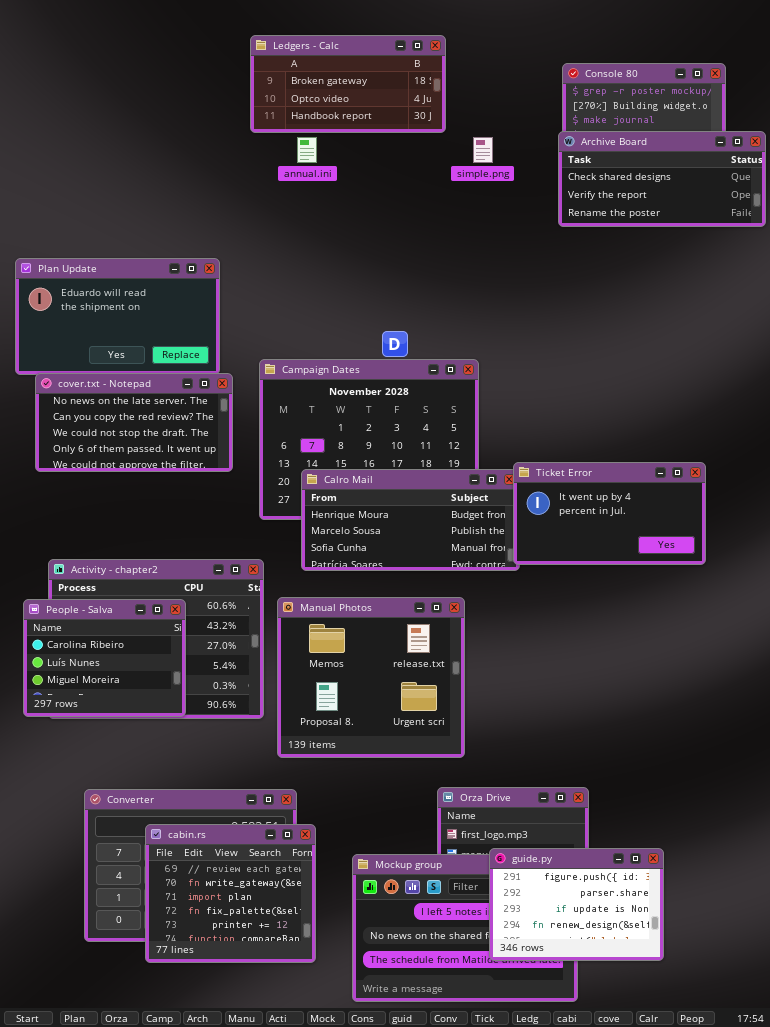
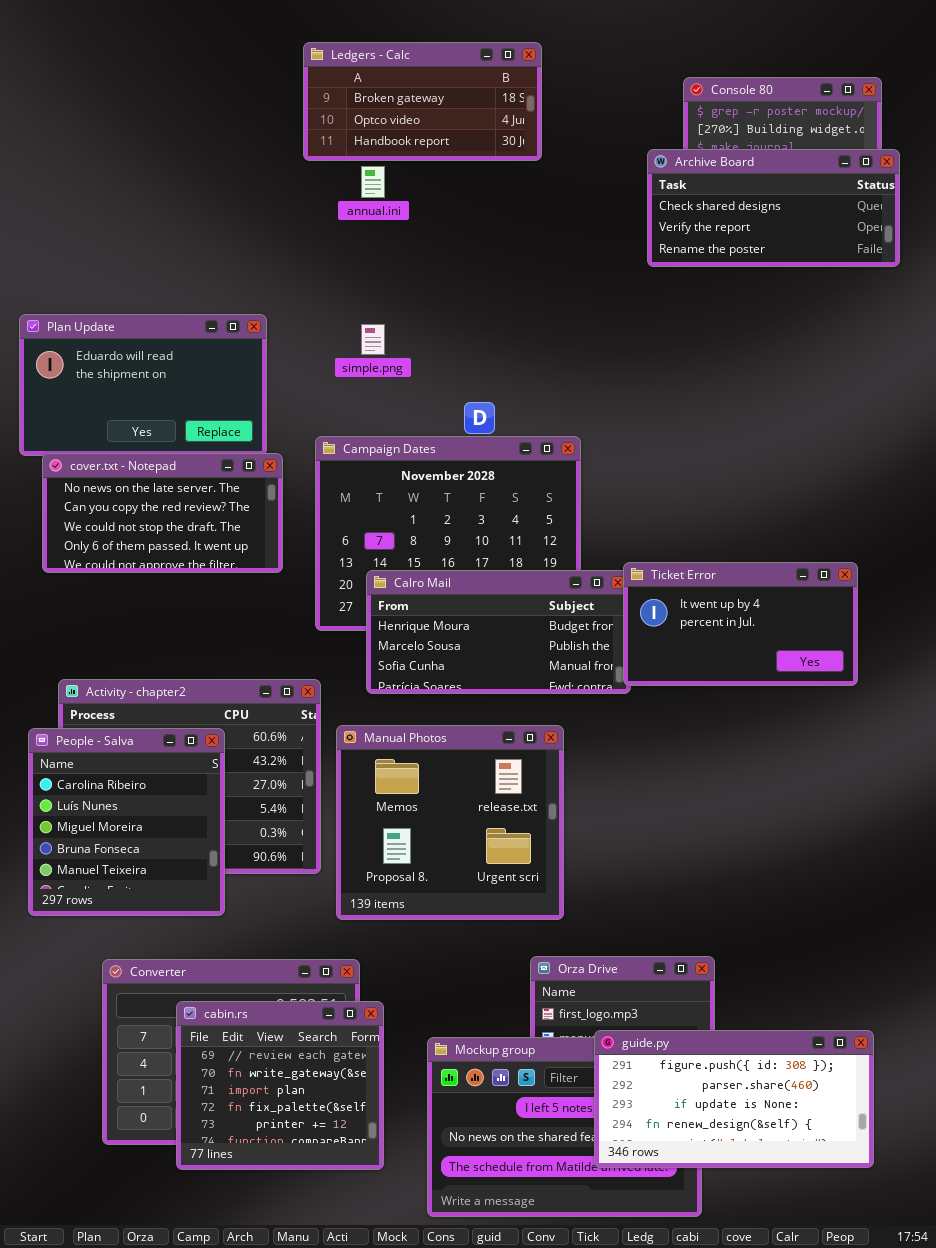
Archive Board: [558,131,766,227] -> [647,149,900,267], moved
simple.png: [473,137,493,163] -> [361,324,385,355], moved
People - Salva: [23,599,186,717] -> [28,728,225,916], resized
guide.py: [489,848,664,961] -> [594,1030,874,1168], resized

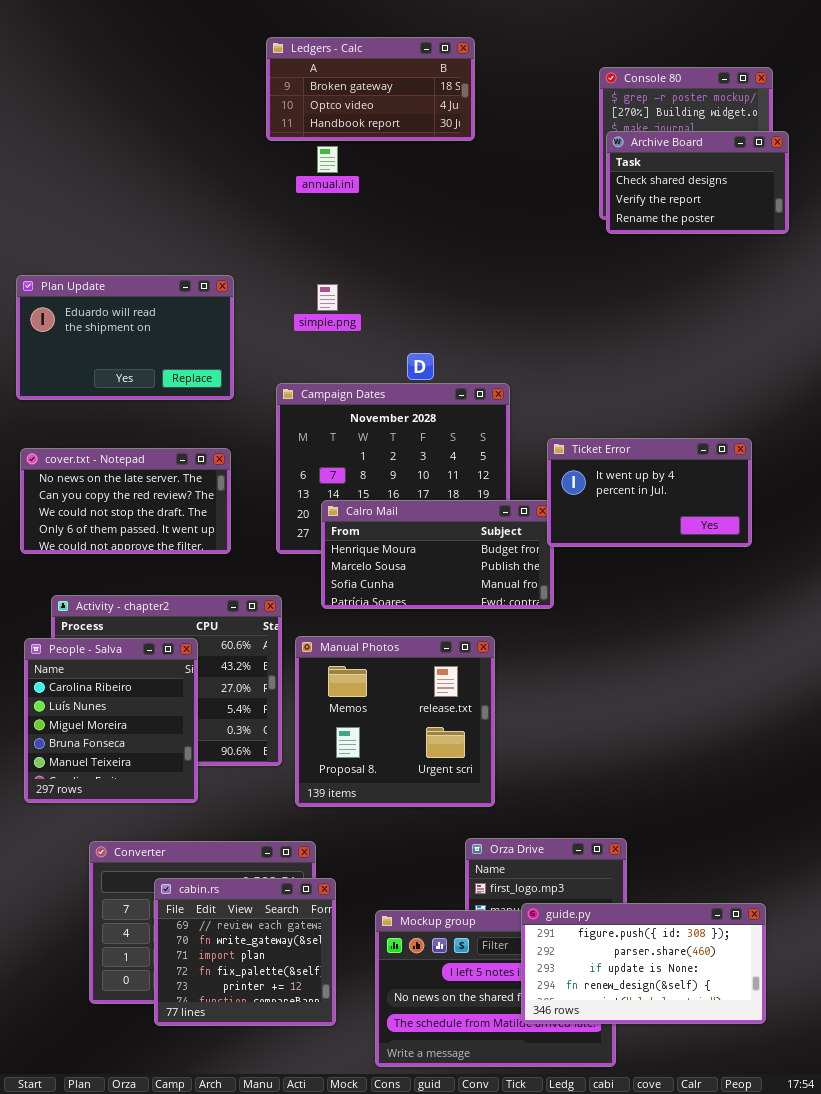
Archive Board: [647,149,900,267] -> [606,131,789,234], resized
cover.txt - Notepad: [42,453,283,573] -> [20,448,231,554], moved
Ticket Error: [623,562,858,686] -> [547,438,752,547], moved

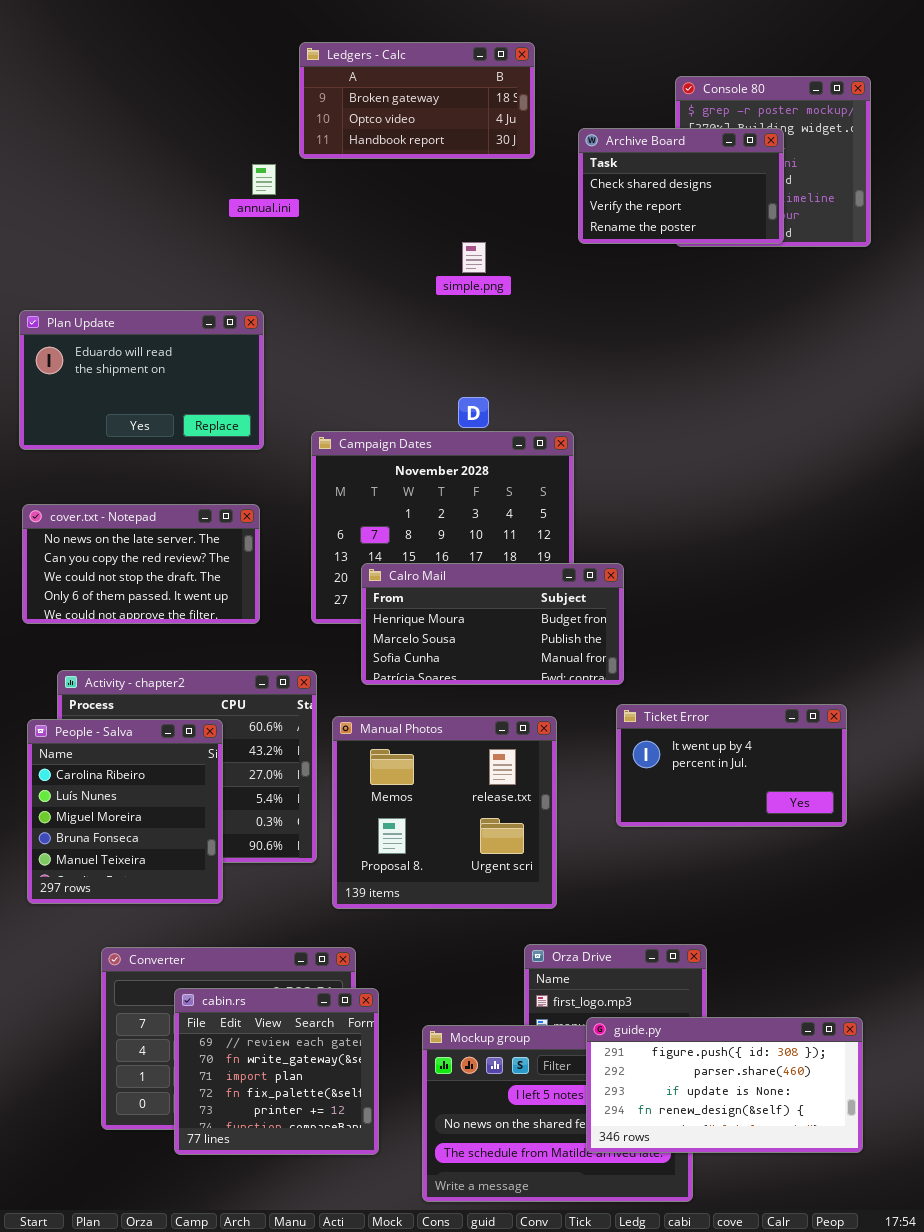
Archive Board: [606,131,789,234] -> [578,128,784,244], moved
annual.ini: [317,146,338,173] -> [252,164,276,195], moved
simple.png: [317,284,338,311] -> [462,242,486,273], moved
Ticket Error: [547,438,752,547] -> [616,704,847,827], moved

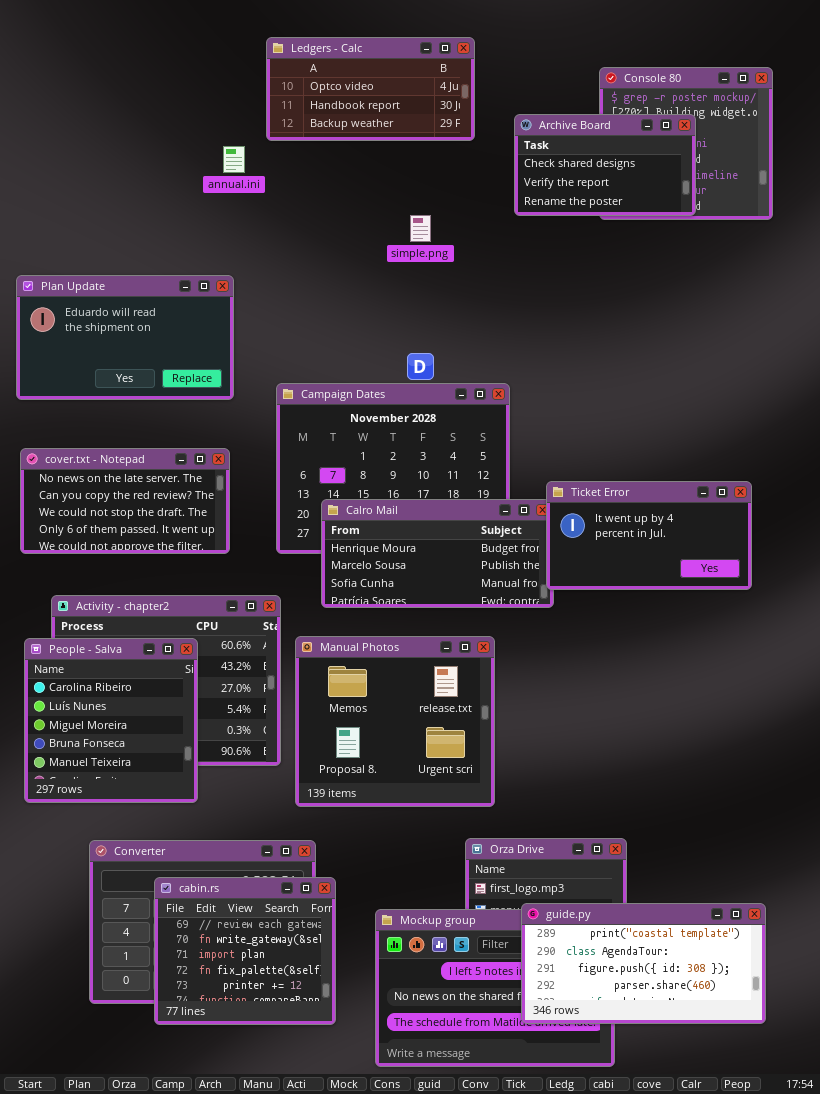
Ledgers - Calc: [299,42,535,159] -> [266,37,475,141], scrolled down 1 row
Ticket Error: [616,704,847,827] -> [546,481,752,590], moved
guide.py: [586,1017,863,1153] -> [521,903,766,1024], scrolled up 2 rows

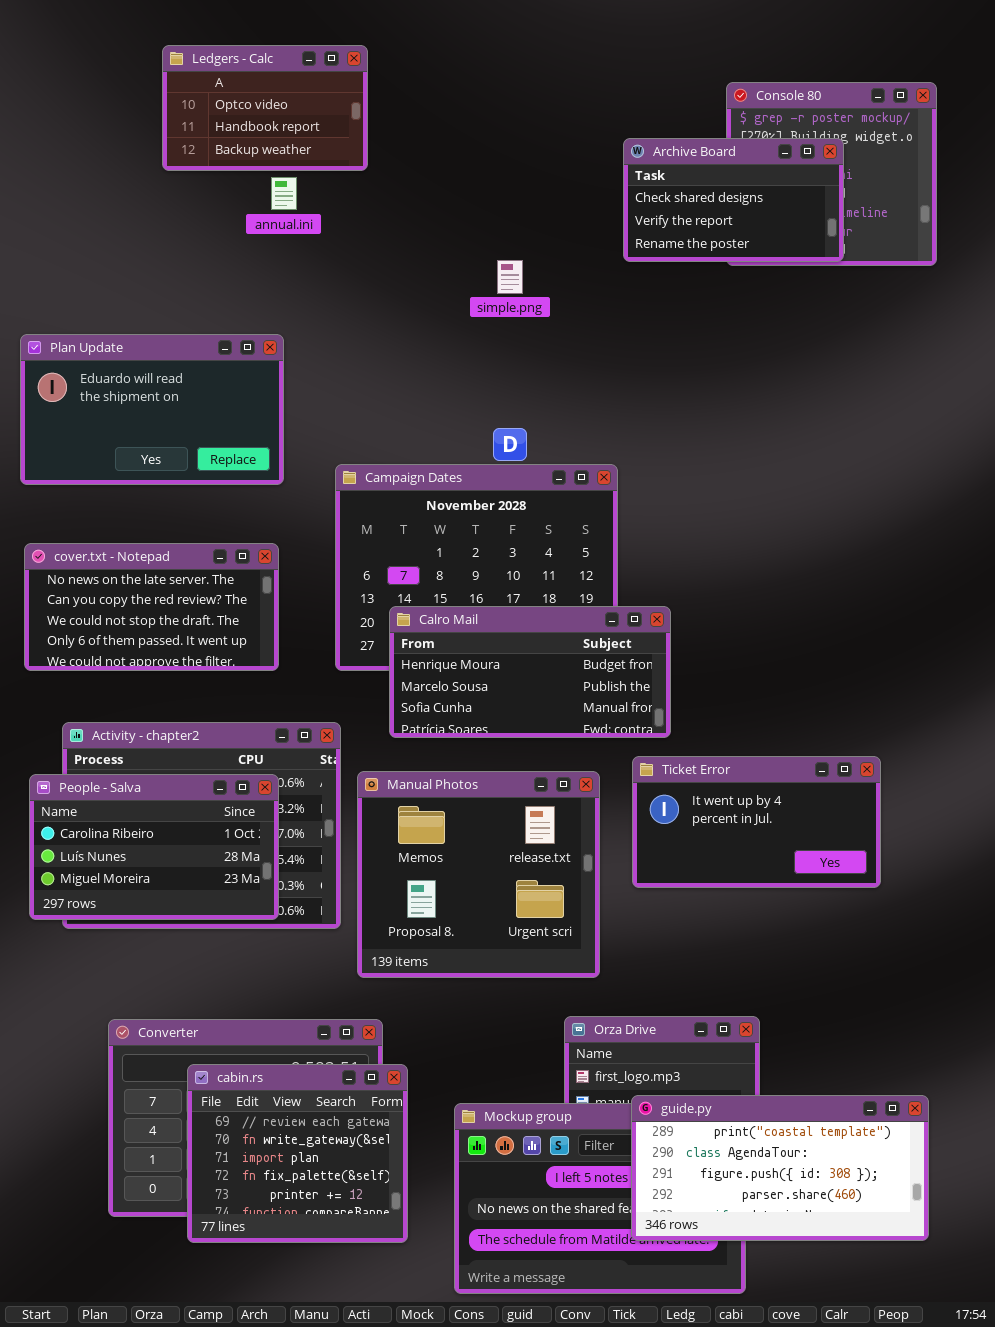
Ledgers - Calc: [266,37,475,141] -> [162,45,368,171], moved, resized
Ticket Error: [546,481,752,590] -> [632,756,881,888], moved
People - Salva: [24,638,198,803] -> [29,774,279,920], resized

